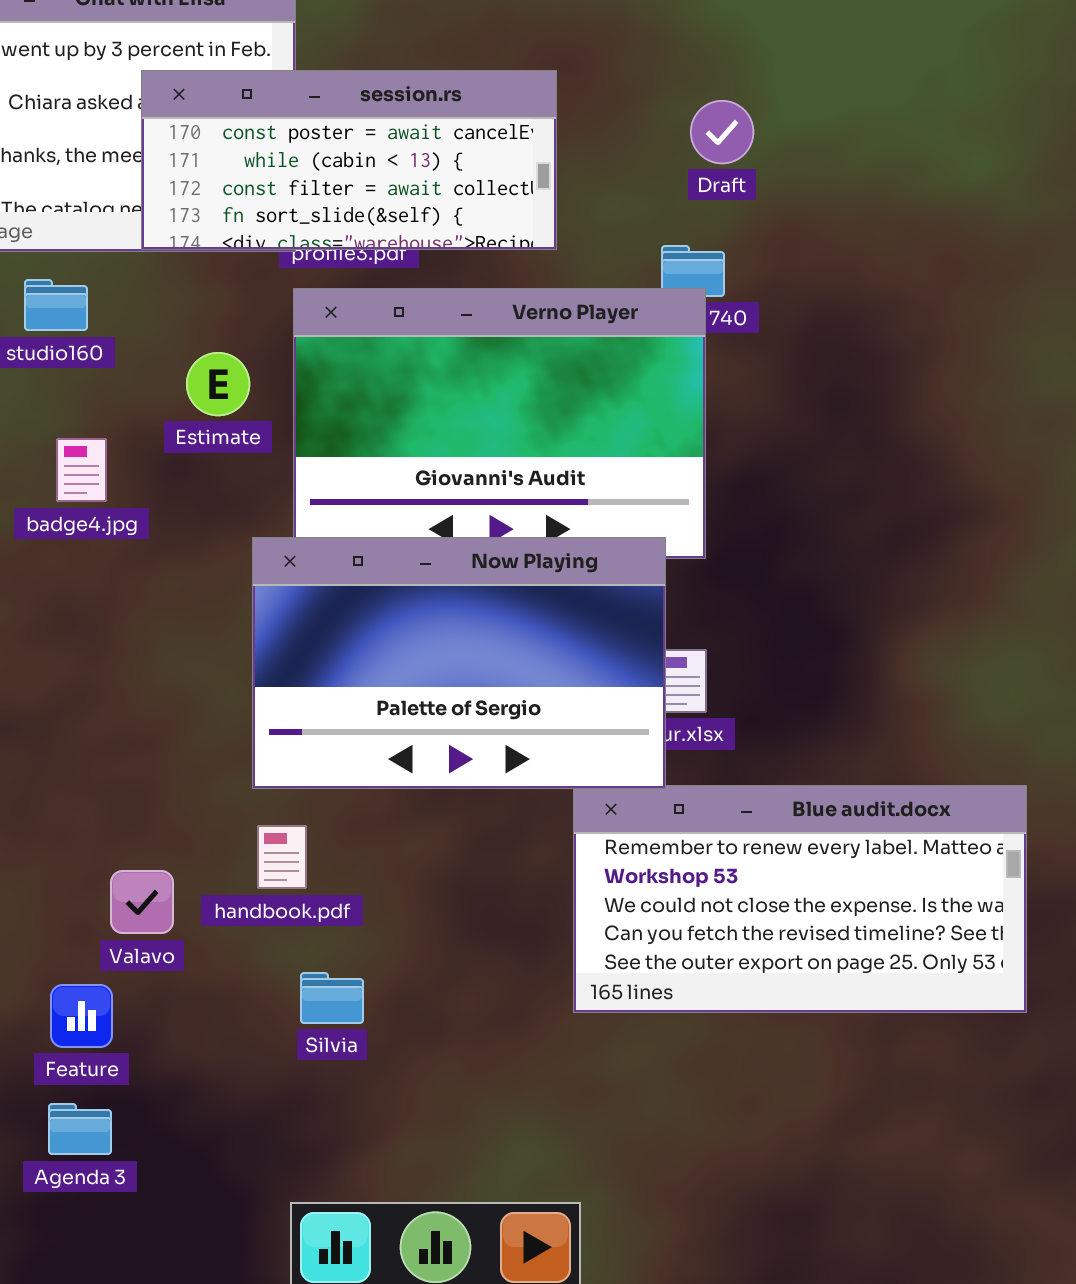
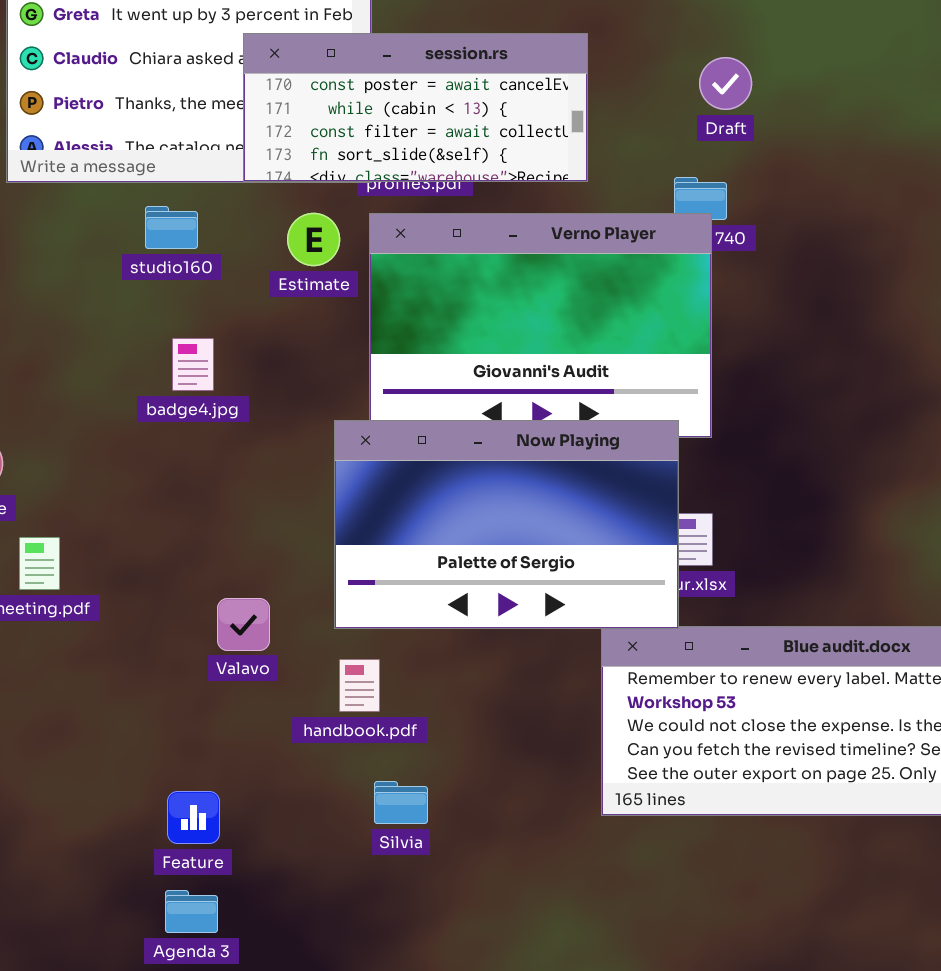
Estimate: [186,352,250,416] -> [287,213,340,266], moved
Valavo: [110,870,174,934] -> [217,598,270,651], moved

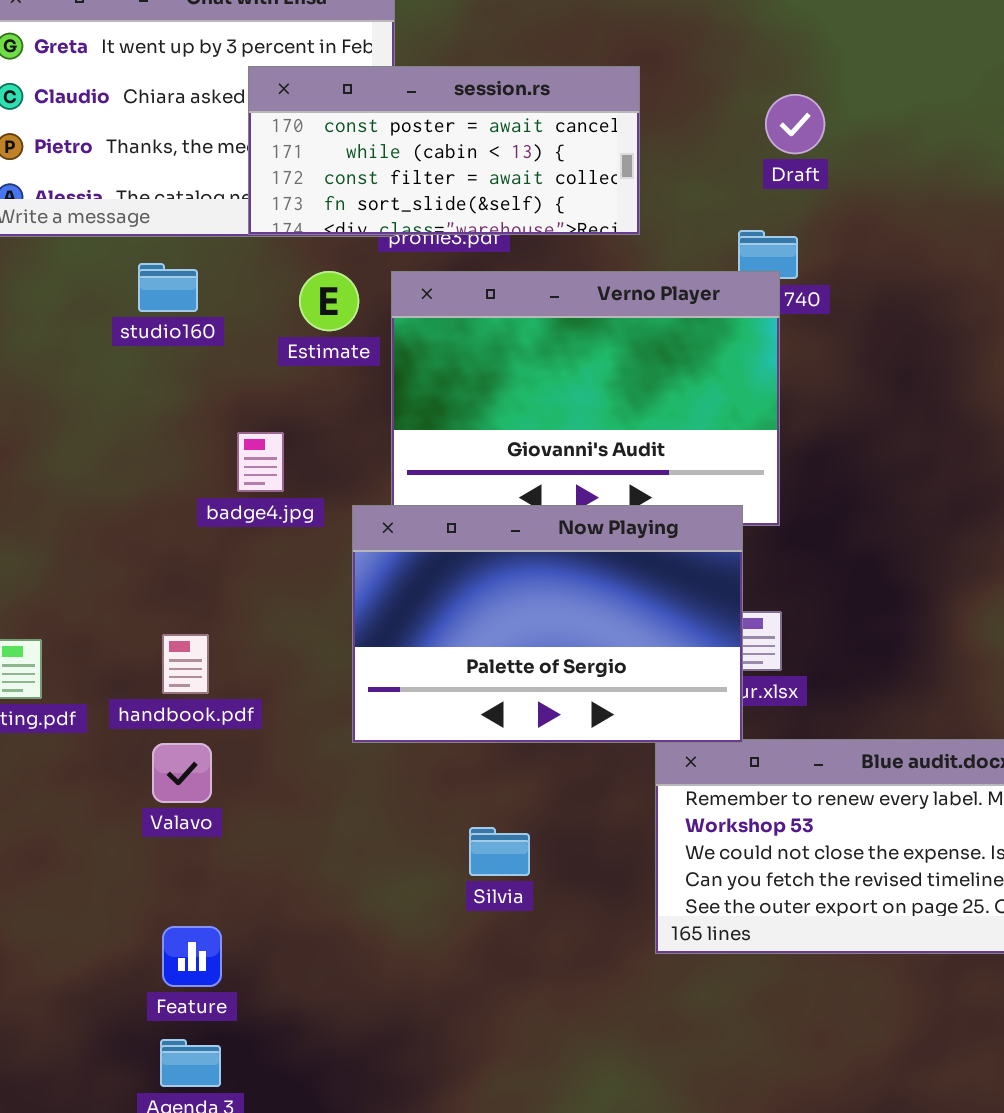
badge4.jpg: [172,338,214,391] -> [237,432,284,492], moved
Valavo: [217,598,270,651] -> [152,743,212,803], moved
handbook.pdf: [339,659,380,712] -> [162,634,209,694], moved
Silvia: [374,781,428,824] -> [469,827,530,876], moved

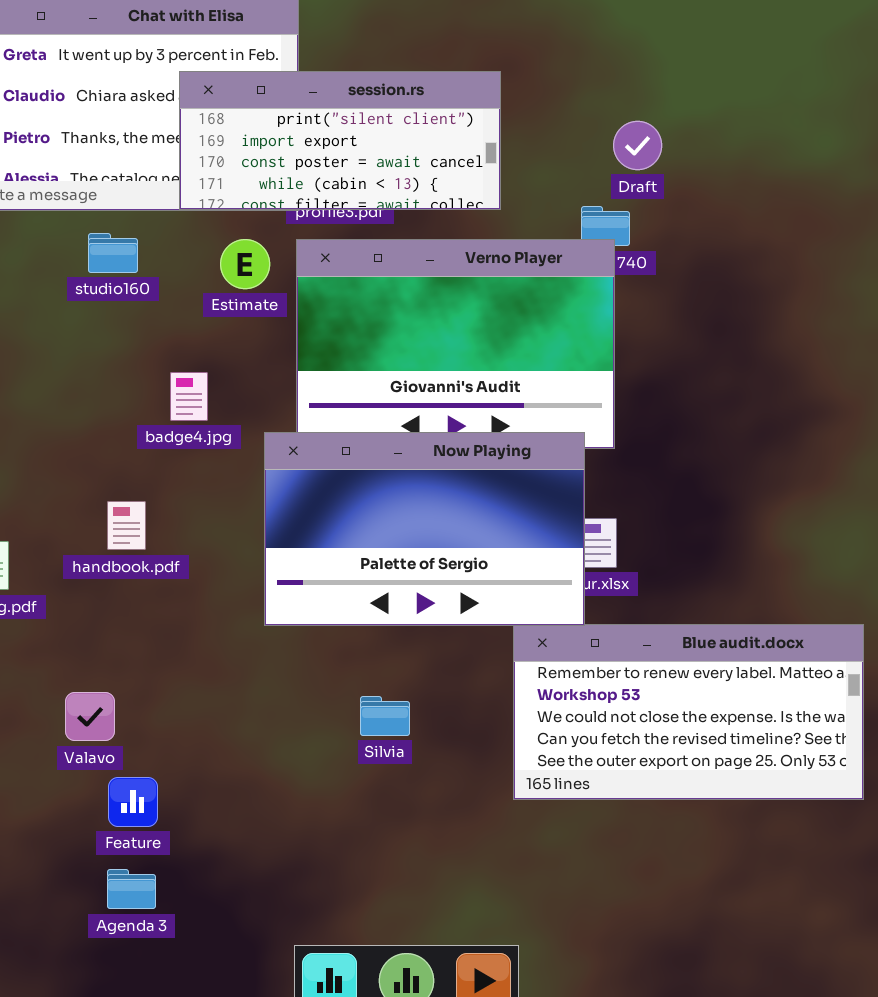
session.rs: [248,66,640,235] -> [179,71,501,210], scrolled up 2 rows
Draft: [765,94,825,154] -> [613,121,662,170], moved
handbook.pdf: [162,634,209,694] -> [107,501,146,550], moved
Valavo: [152,743,212,803] -> [65,692,115,741], moved

